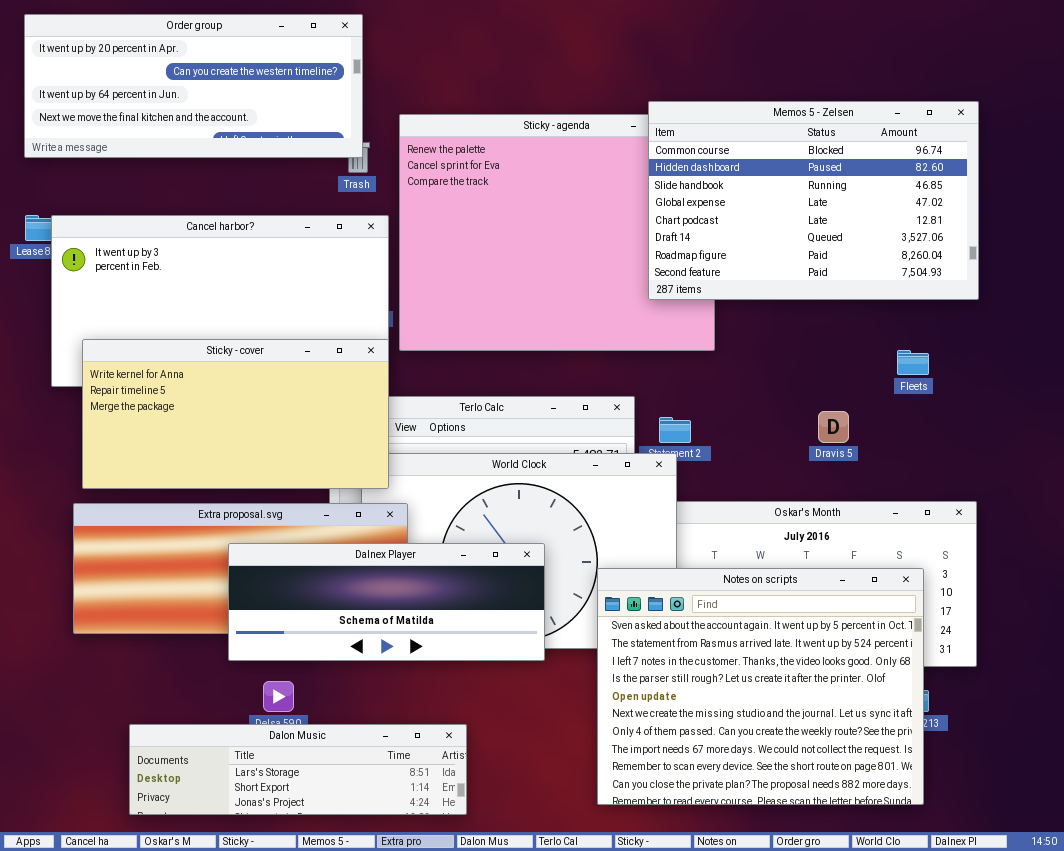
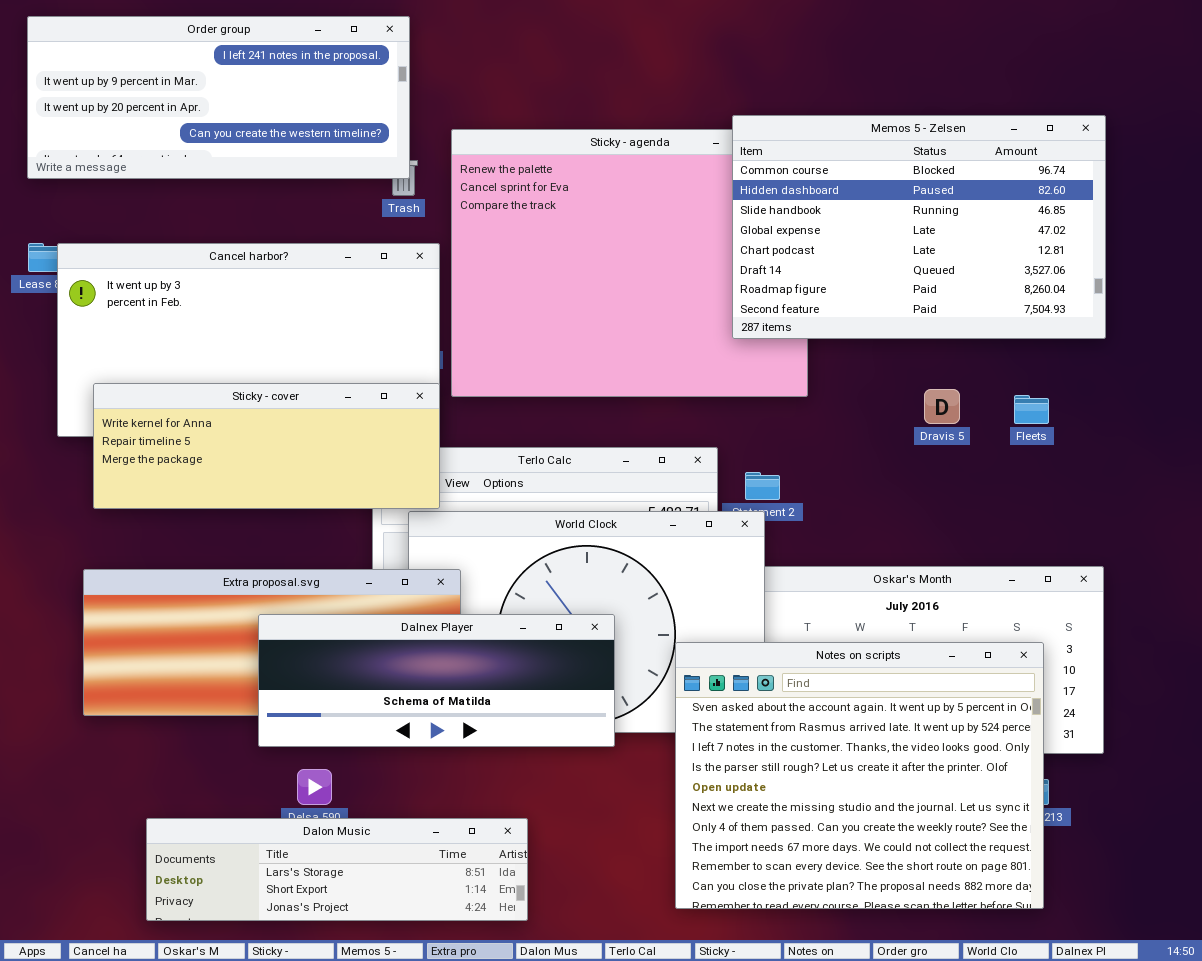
Order group: [24,14,363,158] -> [27,16,410,179], scrolled up 2 rows
Sticky - cover: [82,339,389,489] -> [93,383,440,509], resized
Dravis 5: [818,411,849,443] -> [924,389,960,424], moved

